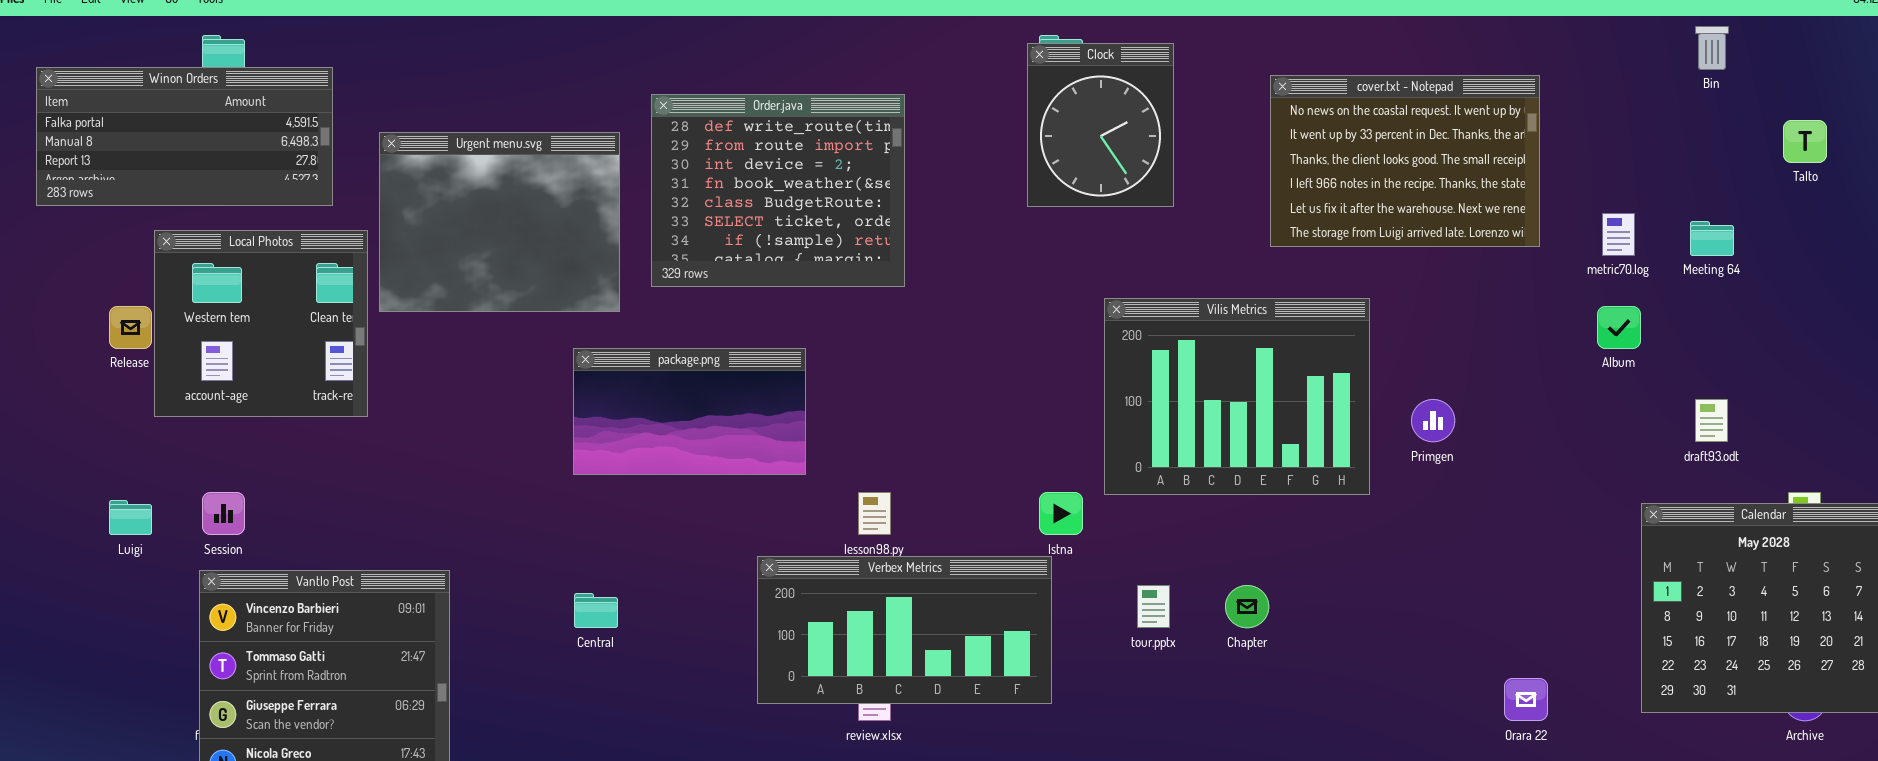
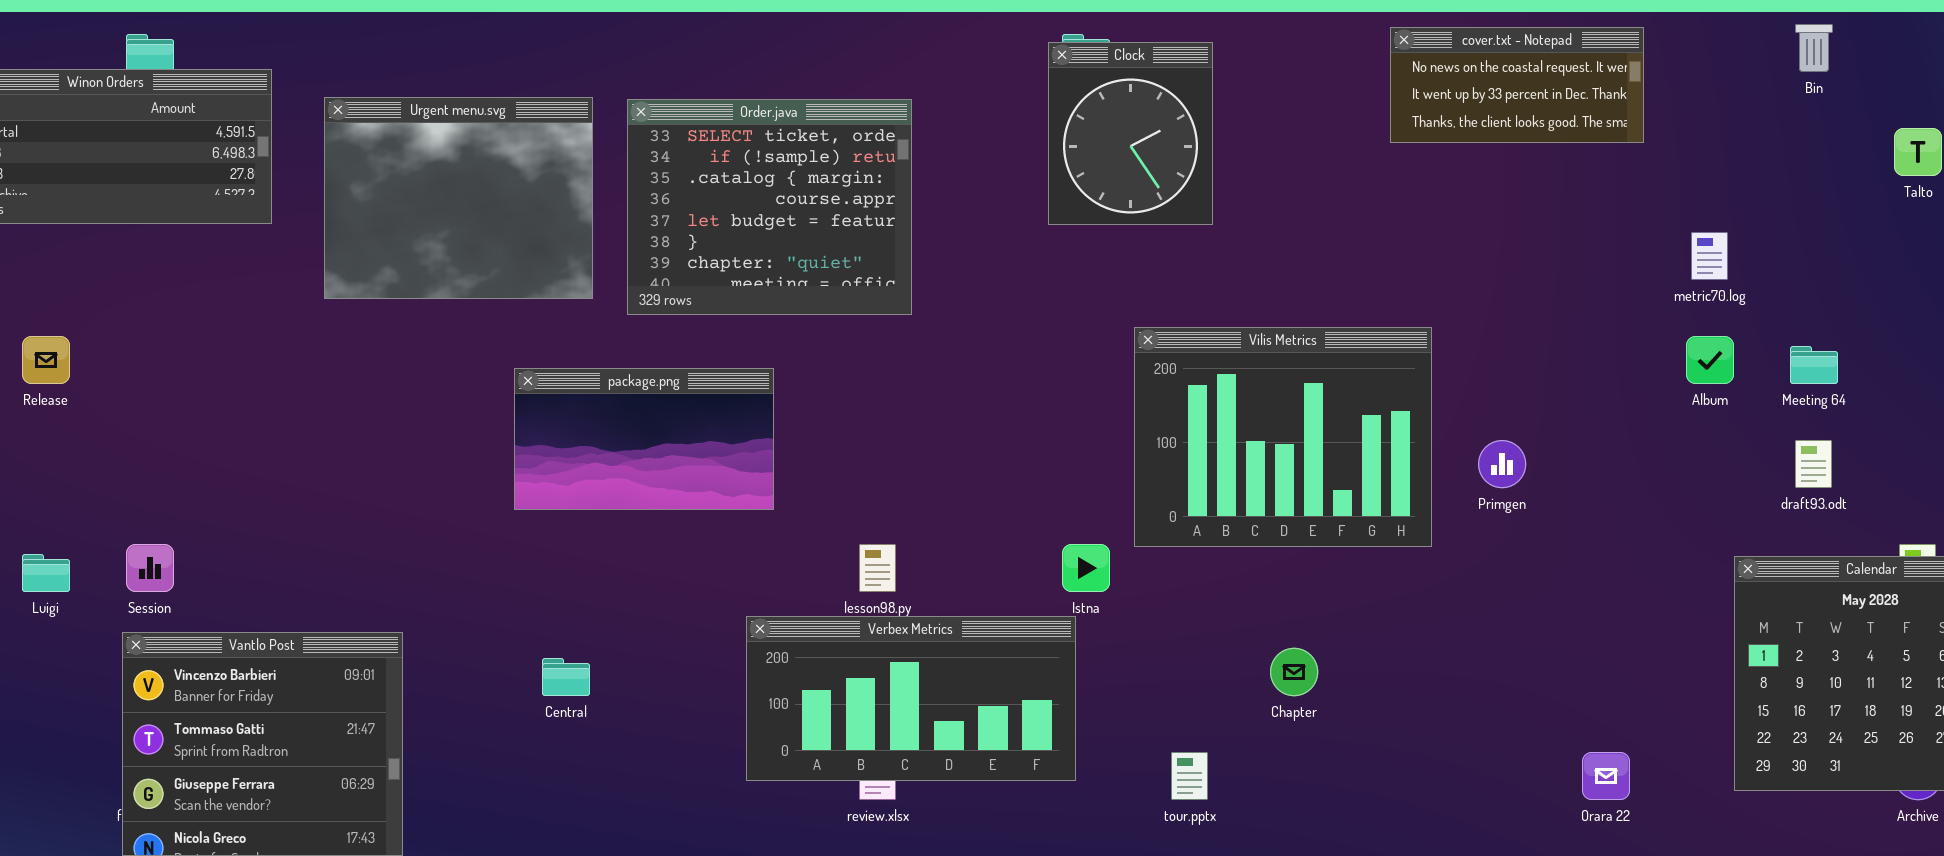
cover.txt - Notepad: [1270,75,1540,247] -> [1390,27,1644,143], moved, resized
Order.java: [651,94,905,287] -> [627,99,912,315], scrolled down 5 rows
Urgent menu.svg: [379,132,620,312] -> [324,97,593,299], moved
Meeting 64: [1690,221,1734,256] -> [1790,346,1838,384], moved
Local Photos: [154,230,368,417] -> none, closed
package.png: [573,348,806,475] -> [514,368,774,510], moved
tour.pptx: [1137,585,1170,628] -> [1171,752,1208,800], moved

